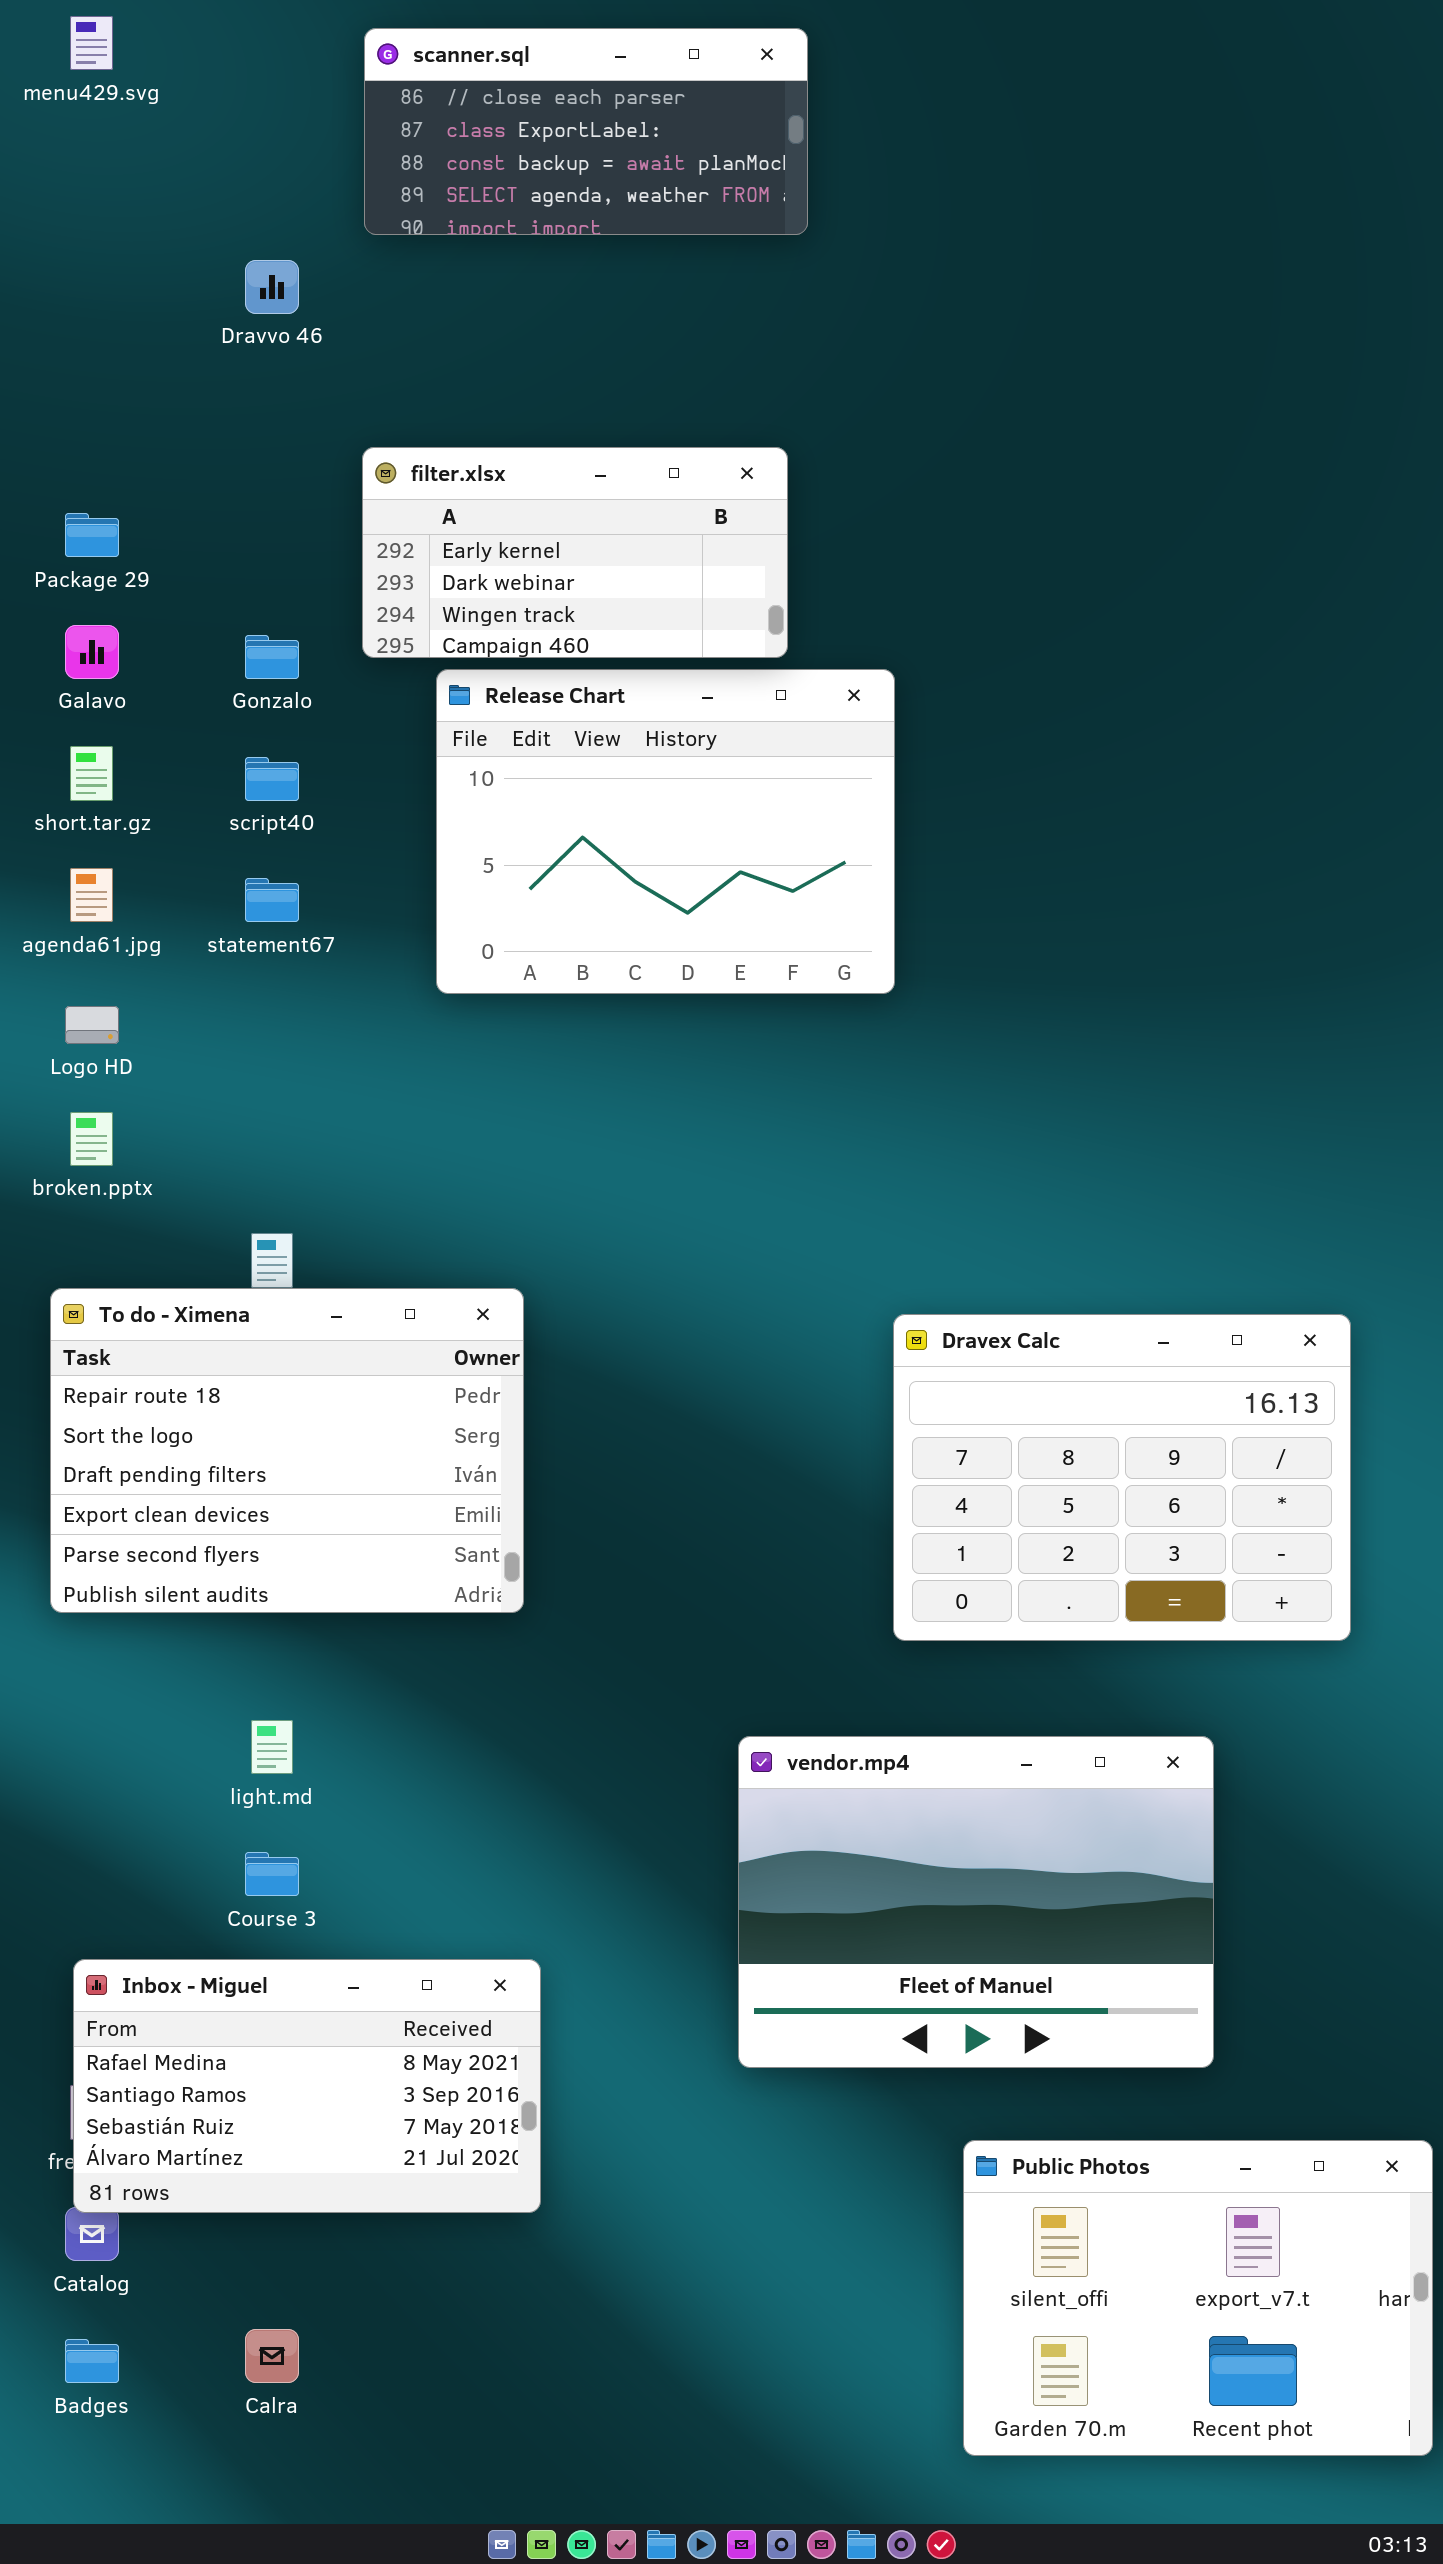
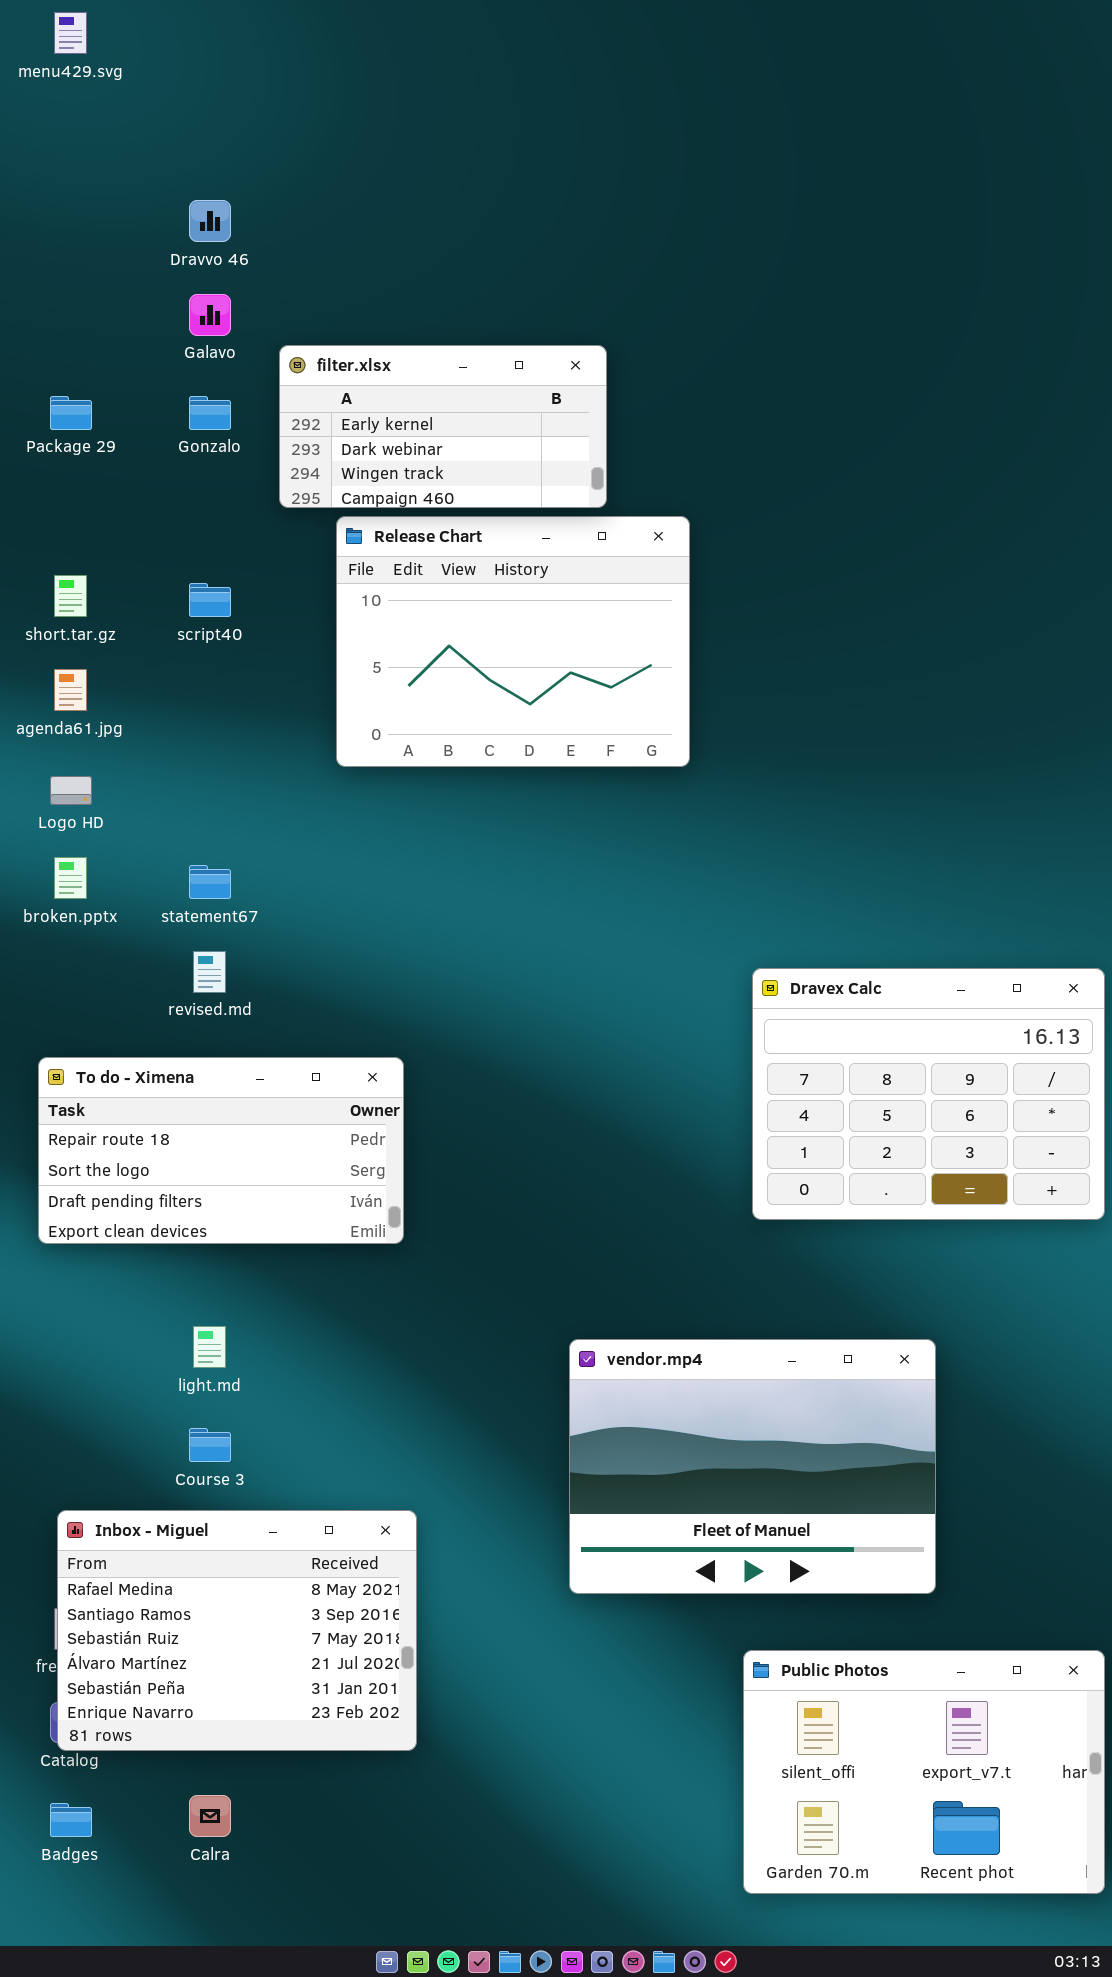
scanner.sql: [364,28,808,235] -> none, closed
Galavo: [65,625,119,679] -> [189,294,231,336], moved
Gonzalo: [245,635,299,679] -> [189,396,231,430], moved
statement67: [245,878,299,922] -> [189,865,231,899], moved
To do - Ximena: [50,1288,524,1613] -> [38,1057,404,1244], resized
Dravex Calc: [893,1314,1351,1641] -> [752,968,1105,1220], moved
Inbox - Miguel: [73,1959,541,2213] -> [57,1510,417,1751], resized

